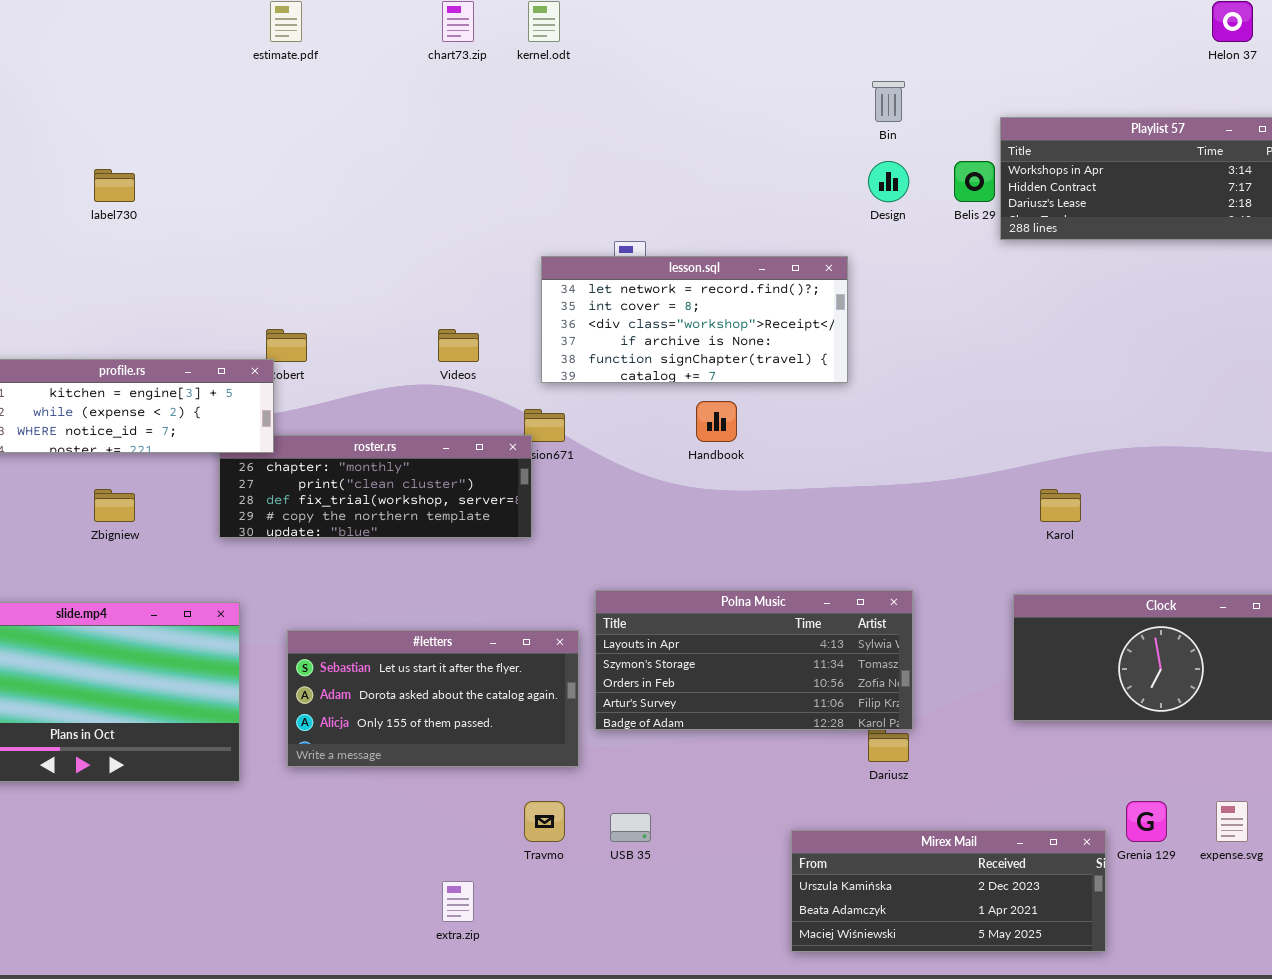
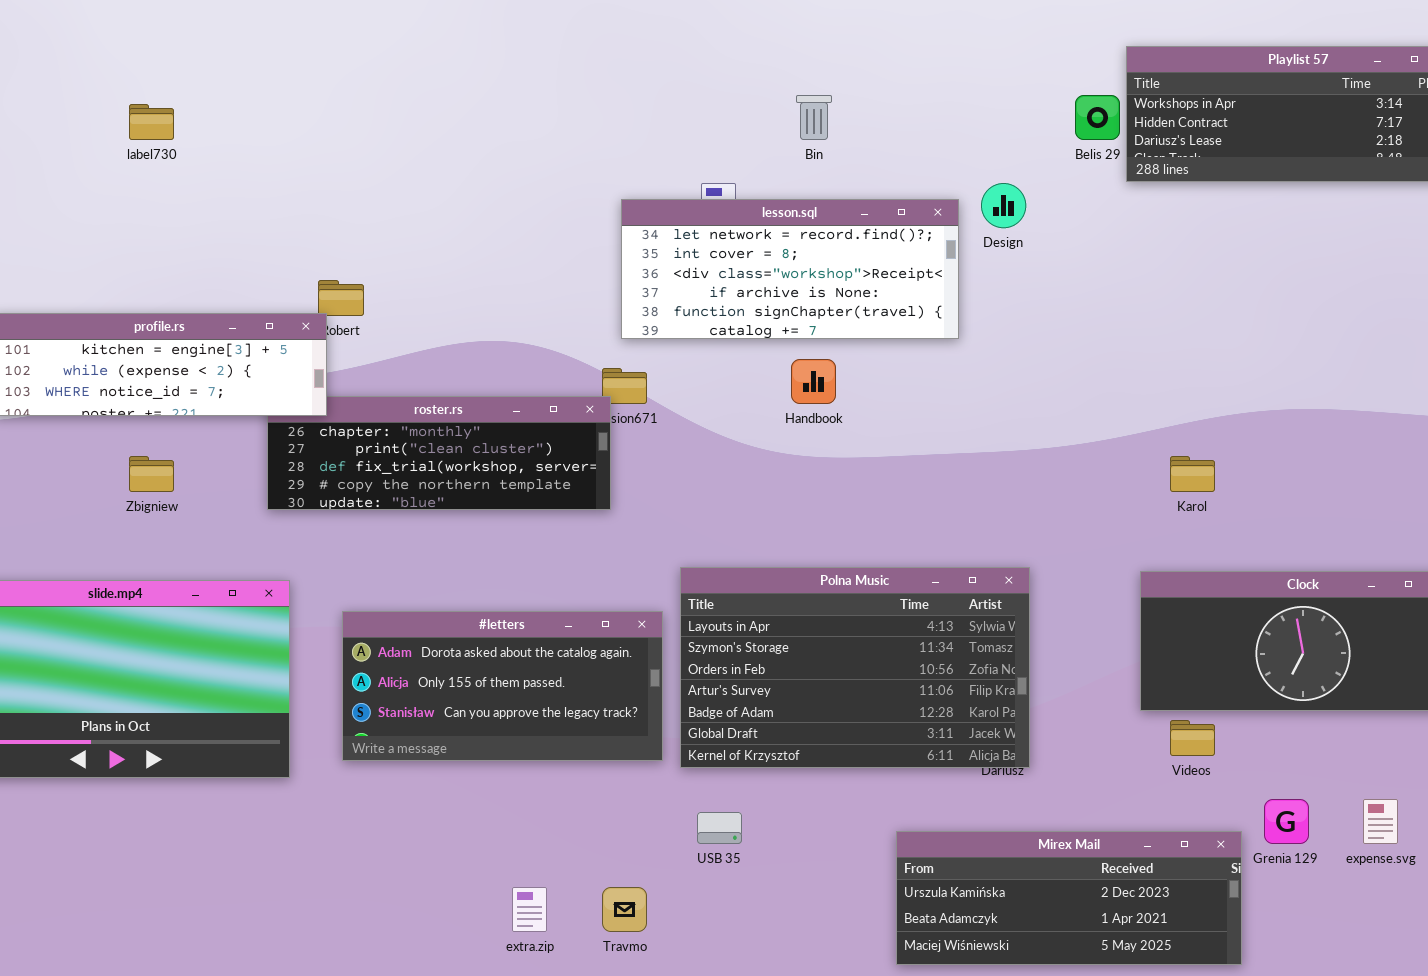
Bin: [872,81,905,122] -> [796,95,832,140], moved
Design: [868,161,909,202] -> [981,183,1026,228], moved
Videos: [438,329,479,362] -> [1170,720,1215,756], moved
Polna Music: [595,590,913,730] -> [680,567,1030,768], resized
#letters: [287,630,579,767] -> [342,611,663,761], scrolled down 1 row
Travmo: [524,801,565,842] -> [602,887,647,932], moved

